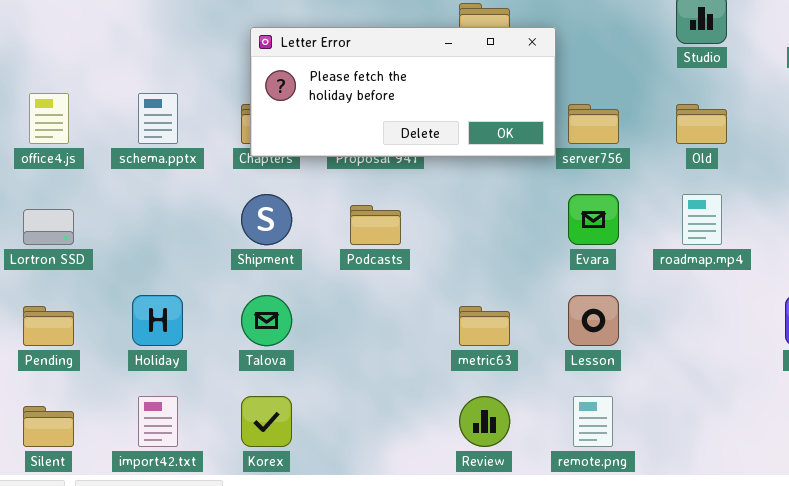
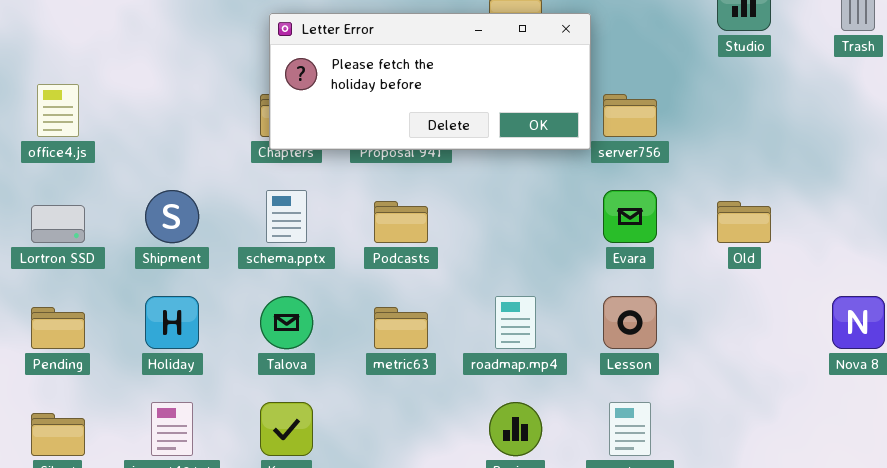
schema.pptx: [138,93,178,144] -> [266,190,307,243], moved
Old: [676,104,727,144] -> [717,201,771,243], moved
Shipment: [241,194,292,245] -> [145,190,199,243], moved
roadmap.mp4: [682,194,722,245] -> [495,296,536,349], moved
metric63: [459,306,510,346] -> [374,307,428,349], moved

